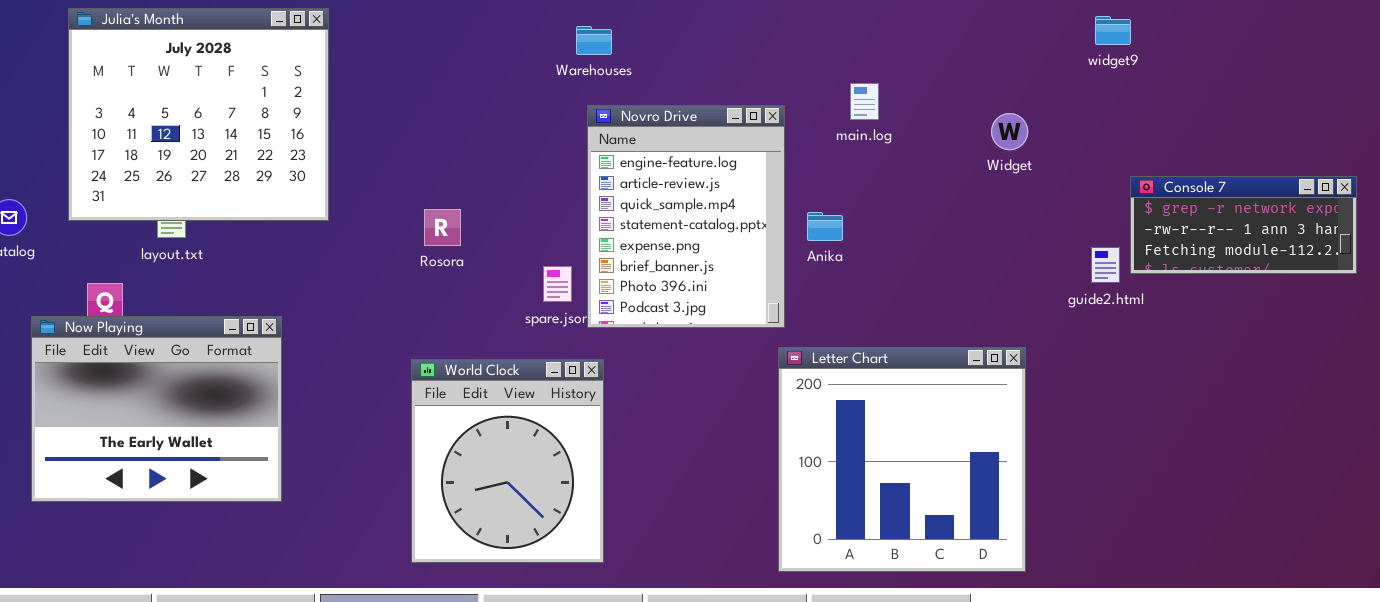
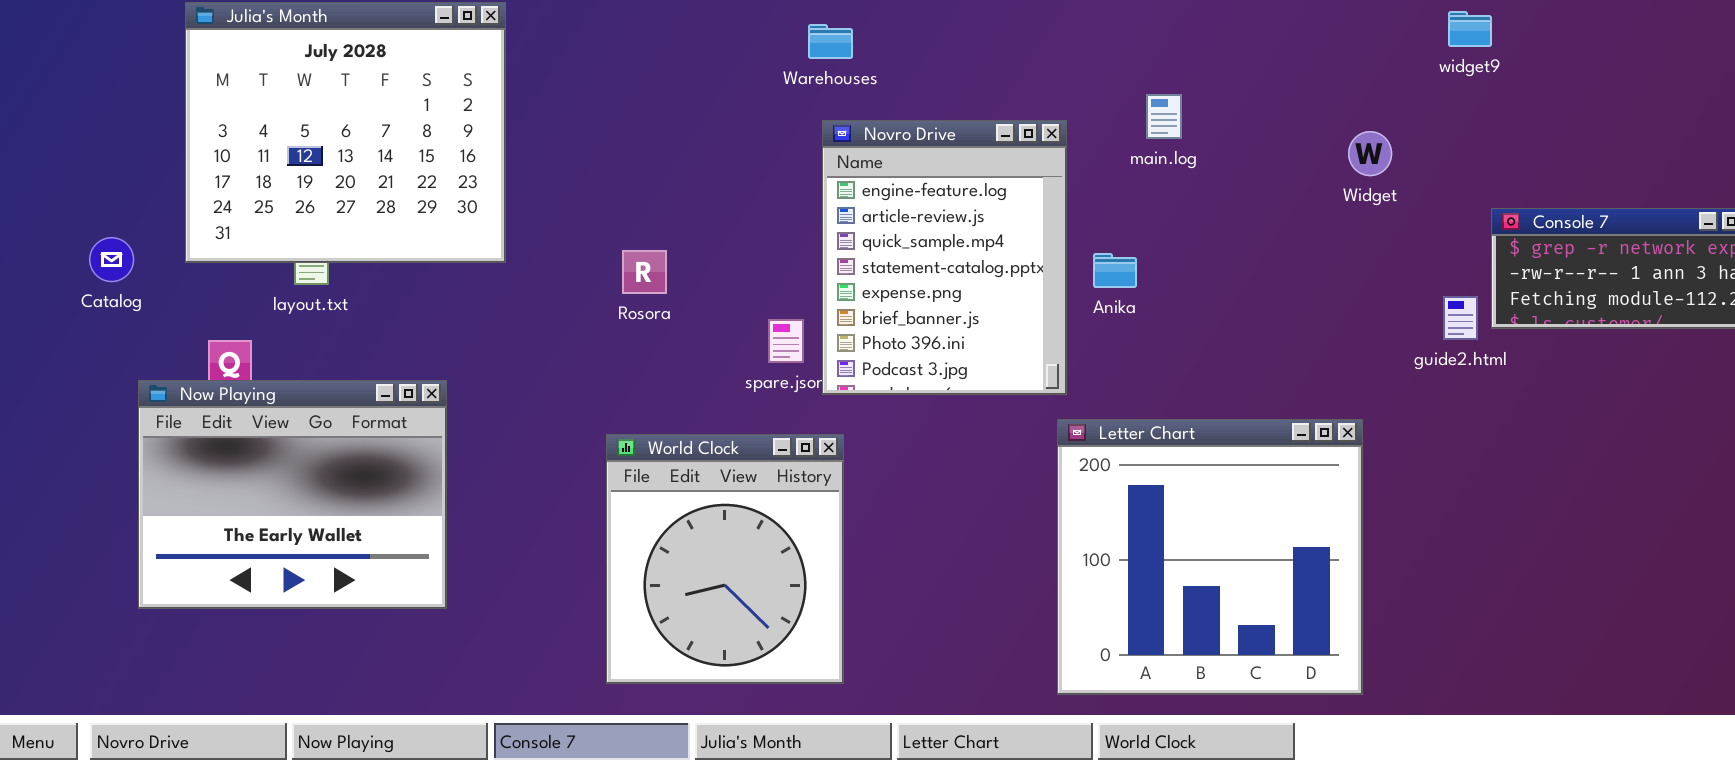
Widget: [991,113,1028,150] -> [1348,131,1392,176], moved

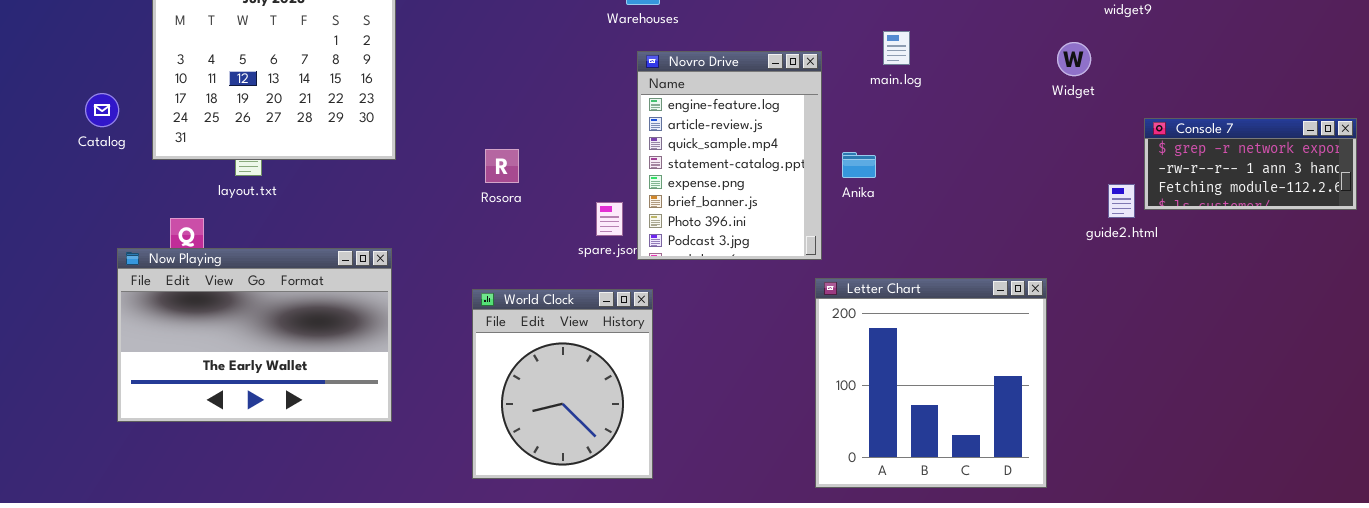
Widget: [1348,131,1392,176] -> [1057,42,1091,76], moved
Catalog: [89,237,134,282] -> [85,93,119,127], moved
Now Playing: [138,380,447,609] -> [117,248,392,422], resized

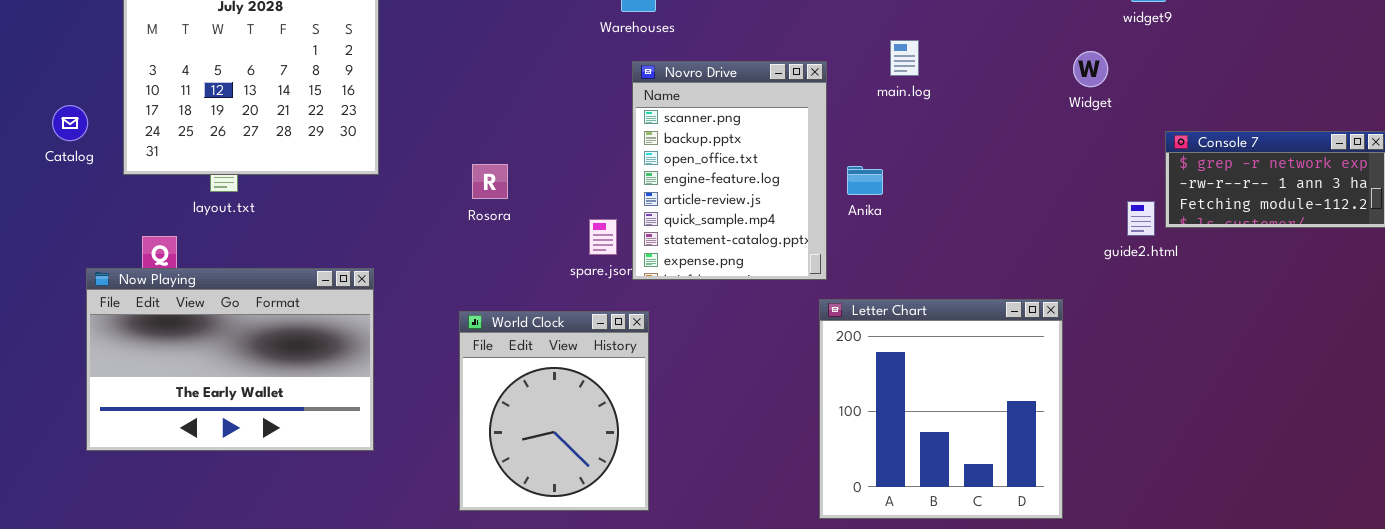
Novro Drive: [637,51,822,260] -> [632,61,827,280], scrolled up 3 rows

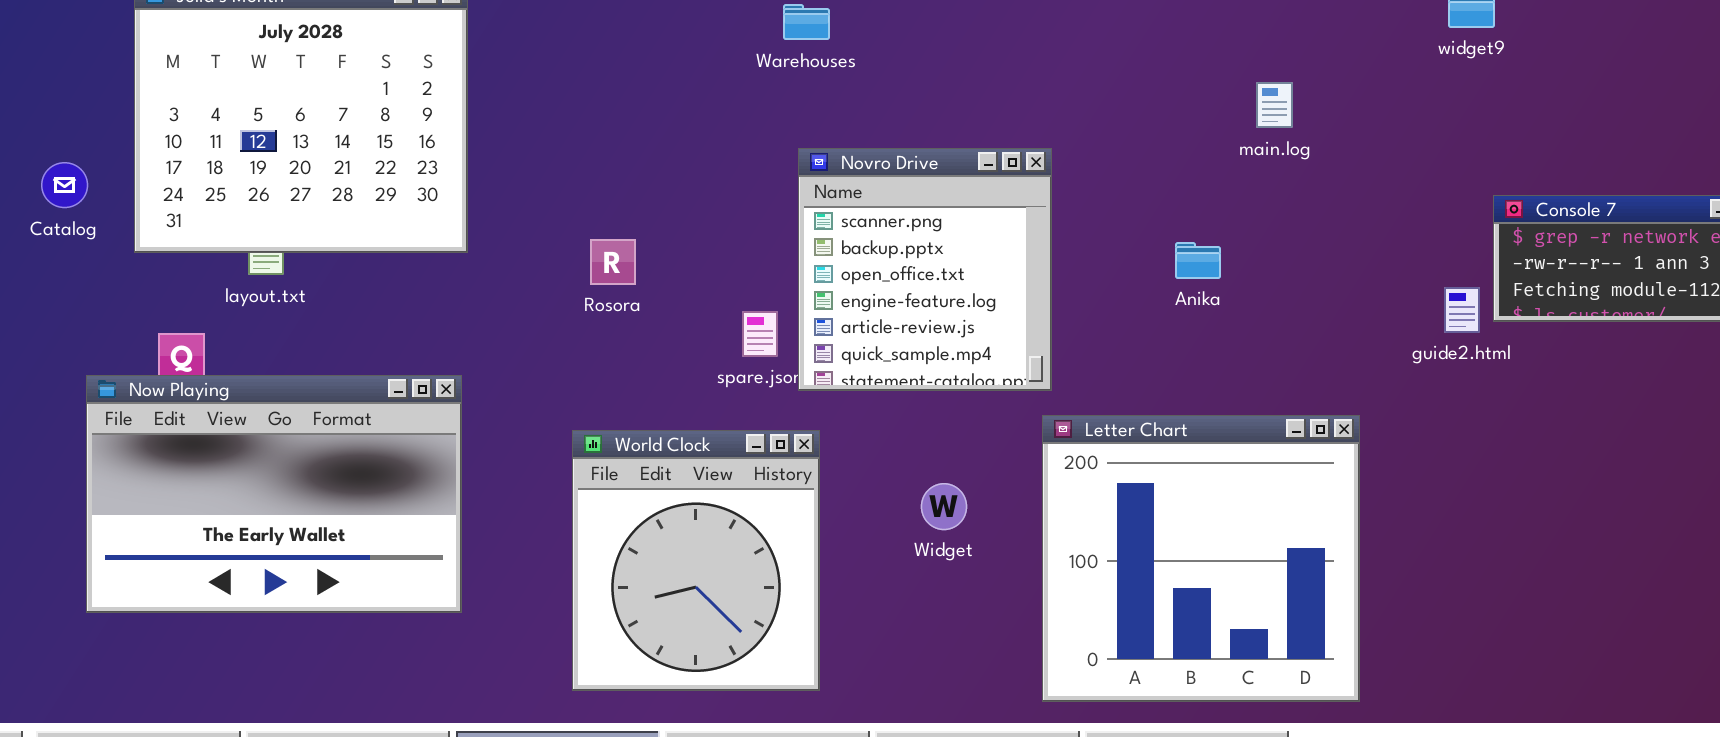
main.log: [890,40,919,76] -> [1256,82,1293,128], moved
Widget: [1073,51,1108,87] -> [921,483,967,530], moved
Novro Drive: [632,61,827,280] -> [798,148,1052,391], resized
Anika: [847,166,883,195] -> [1175,242,1221,279], moved

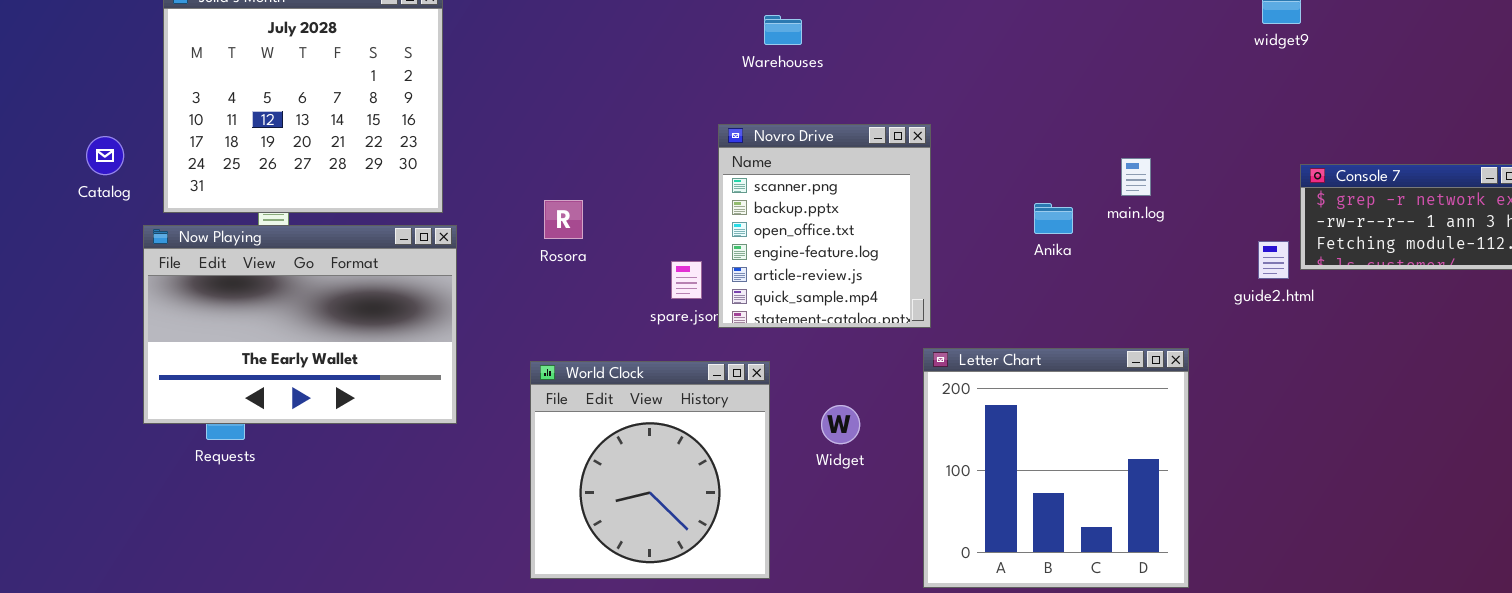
Warehouses: [783,4,830,40] -> [764,15,802,45], moved
main.log: [1256,82,1293,128] -> [1121,158,1151,196], moved
Now Playing: [86,375,462,613] -> [143,225,457,424], moved
World Clock: [572,430,820,691] -> [530,361,770,579], resized

